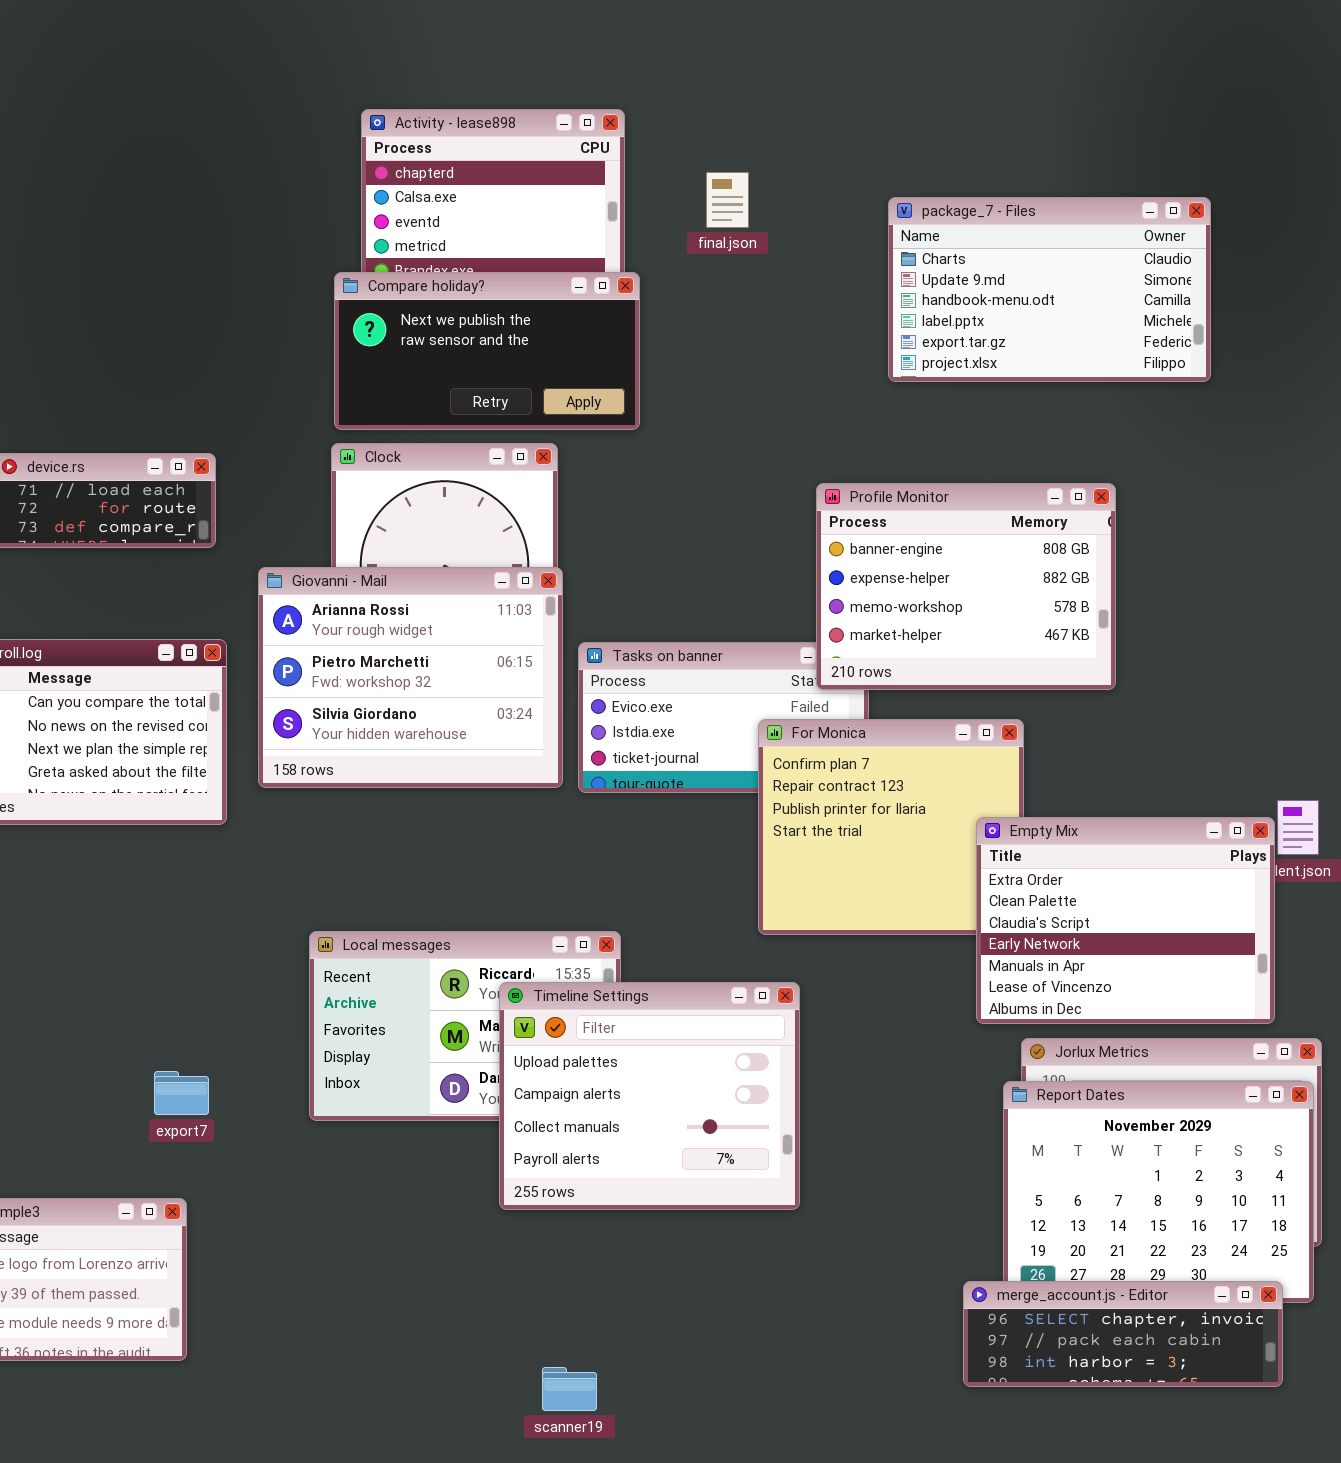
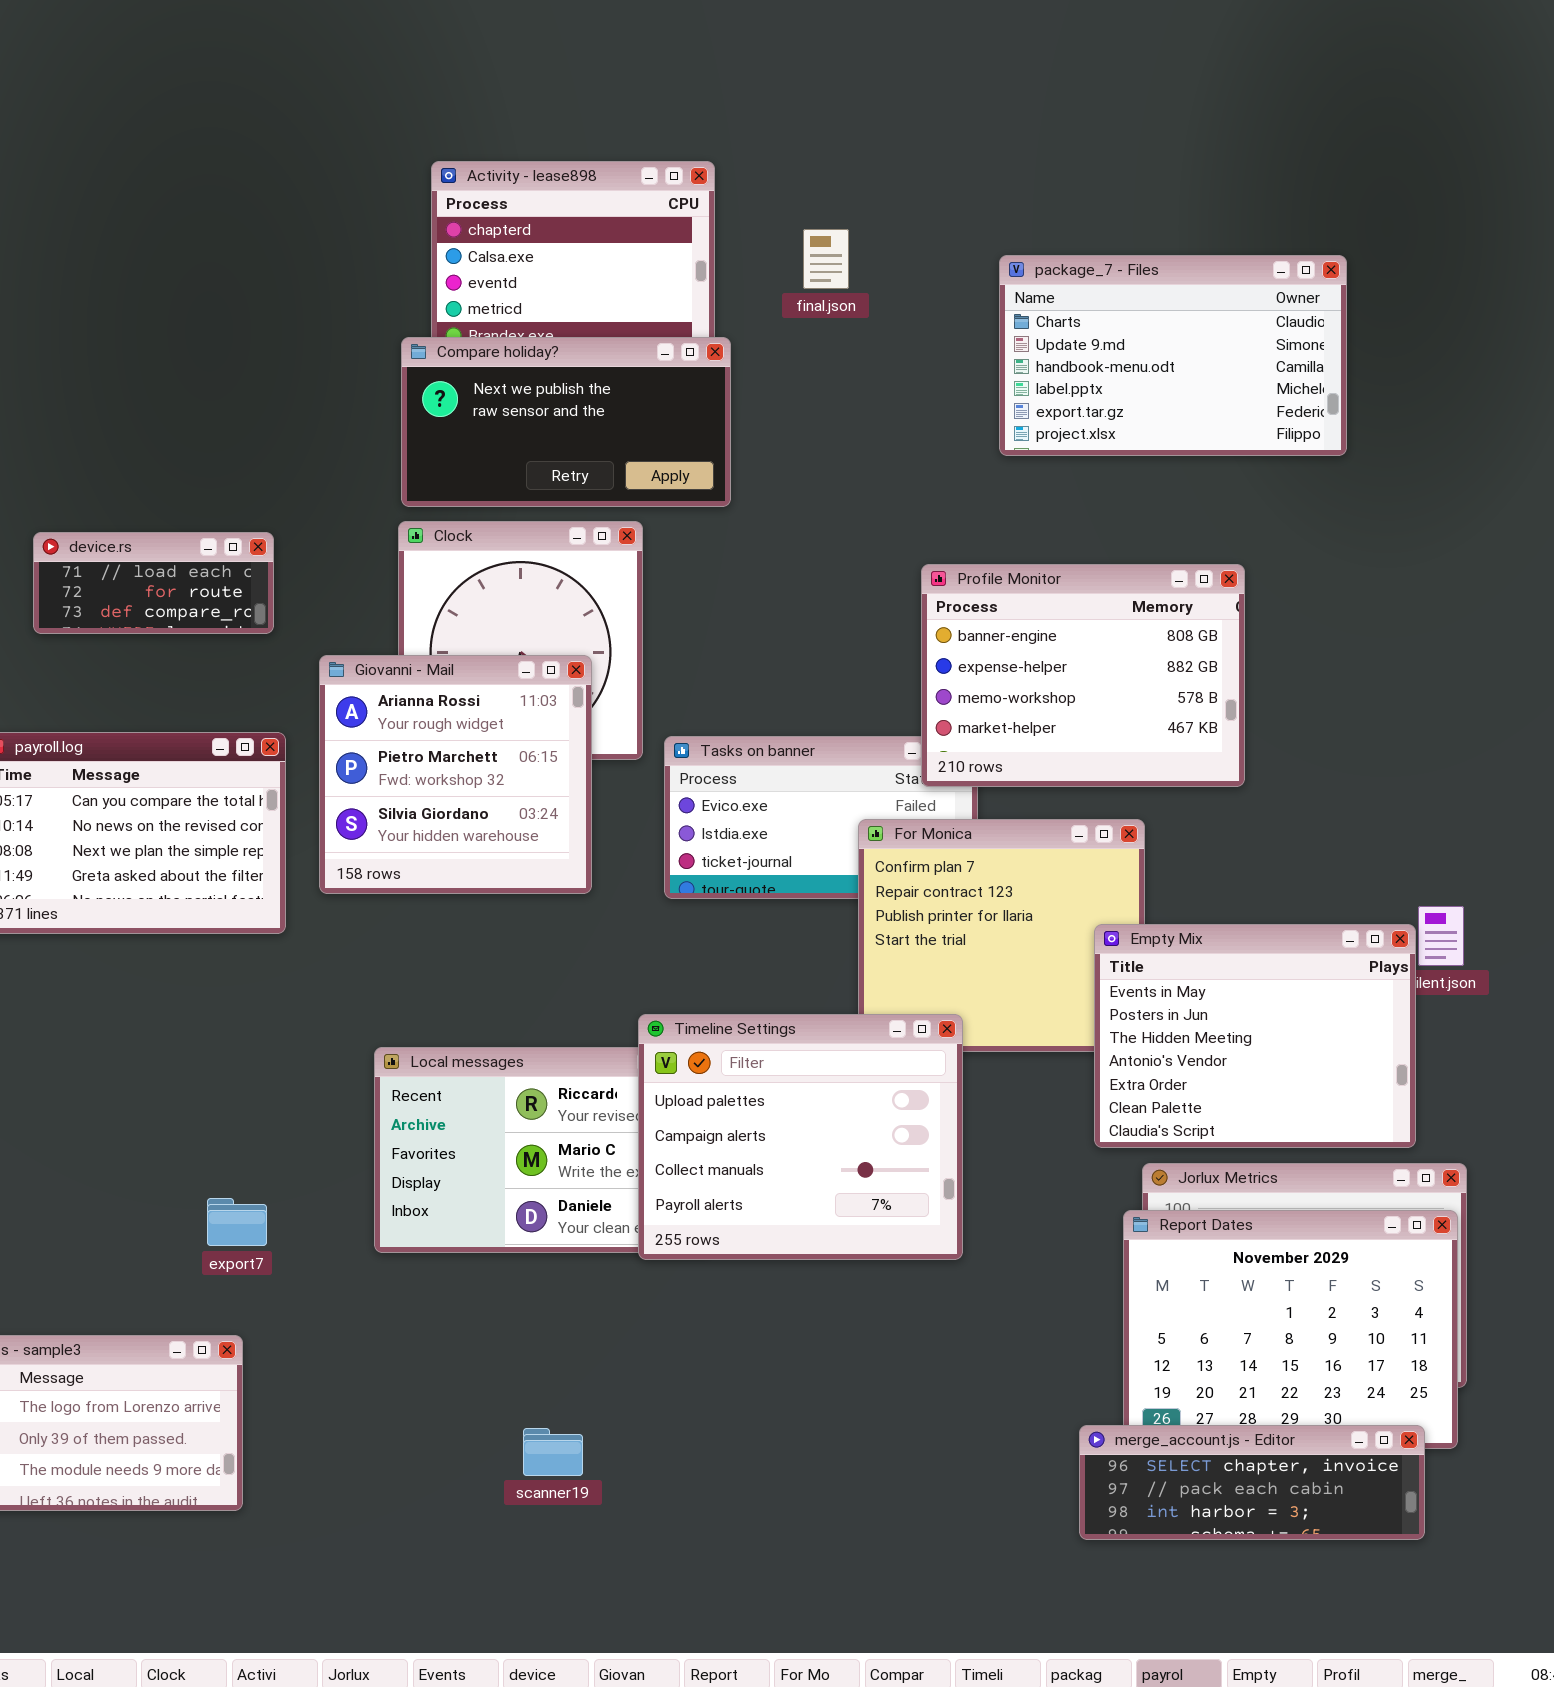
Giovanni - Mail: [258,567,563,788] -> [319,655,592,894], resized
Empty Mix: [976,817,1275,1024] -> [1094,924,1416,1148], scrolled up 4 rows
Timeline Settings: [499,982,800,1210] -> [638,1014,963,1260], moved
scanner19: [542,1367,597,1411] -> [523,1428,583,1476], moved

